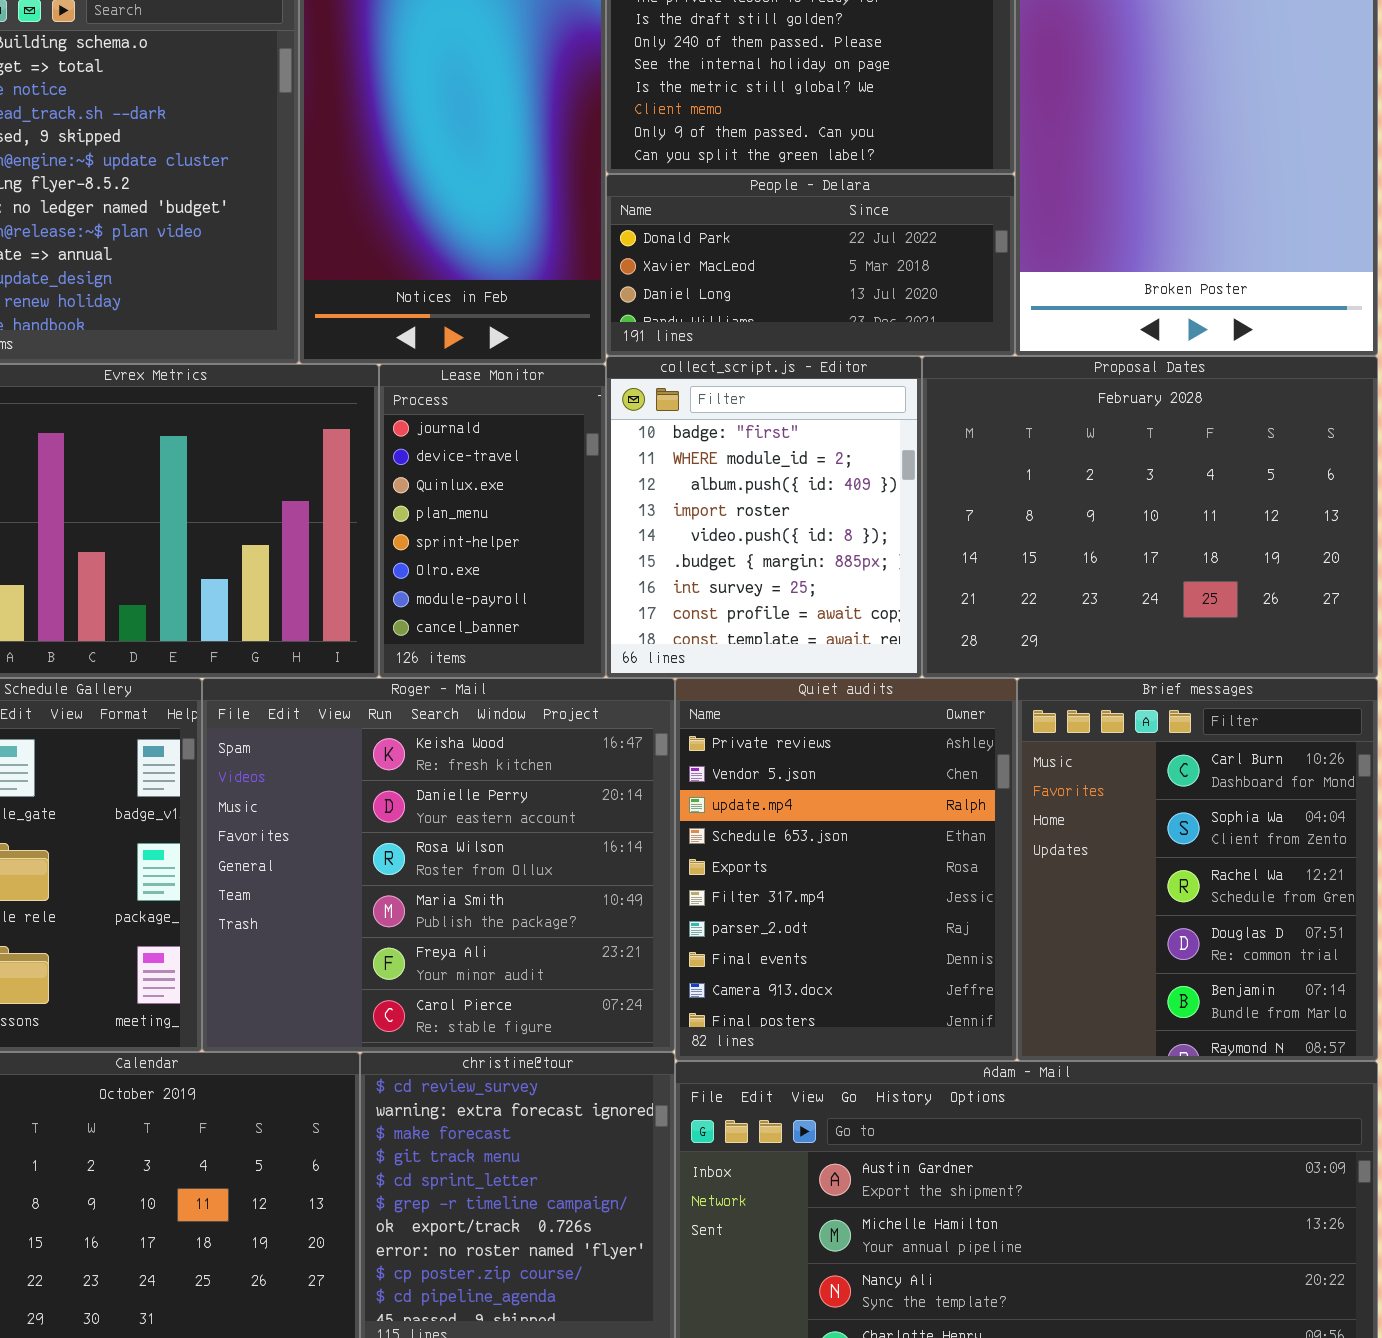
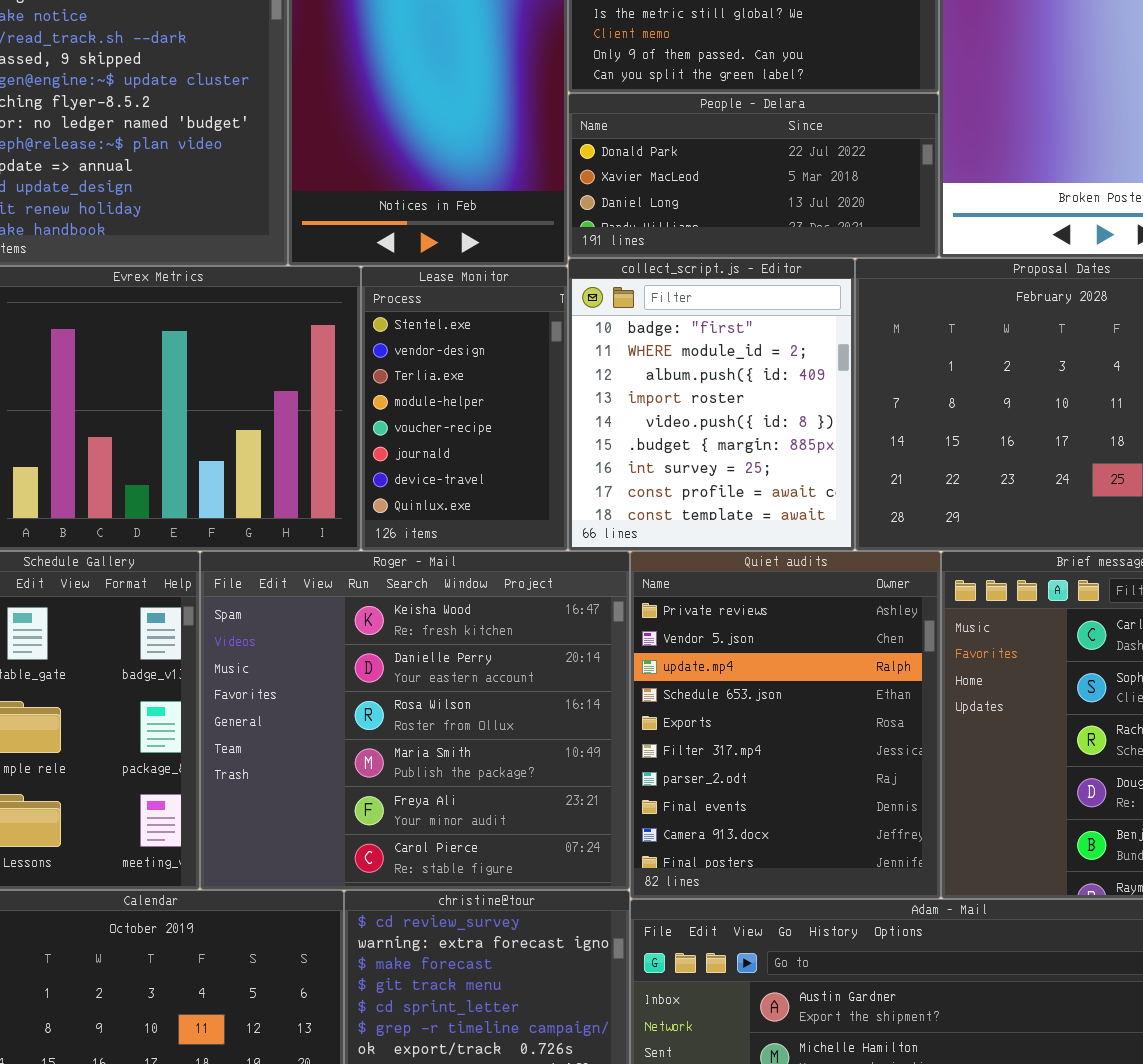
Lease Monitor: [379,364,606,678] -> [361,266,568,551], scrolled up 5 rows

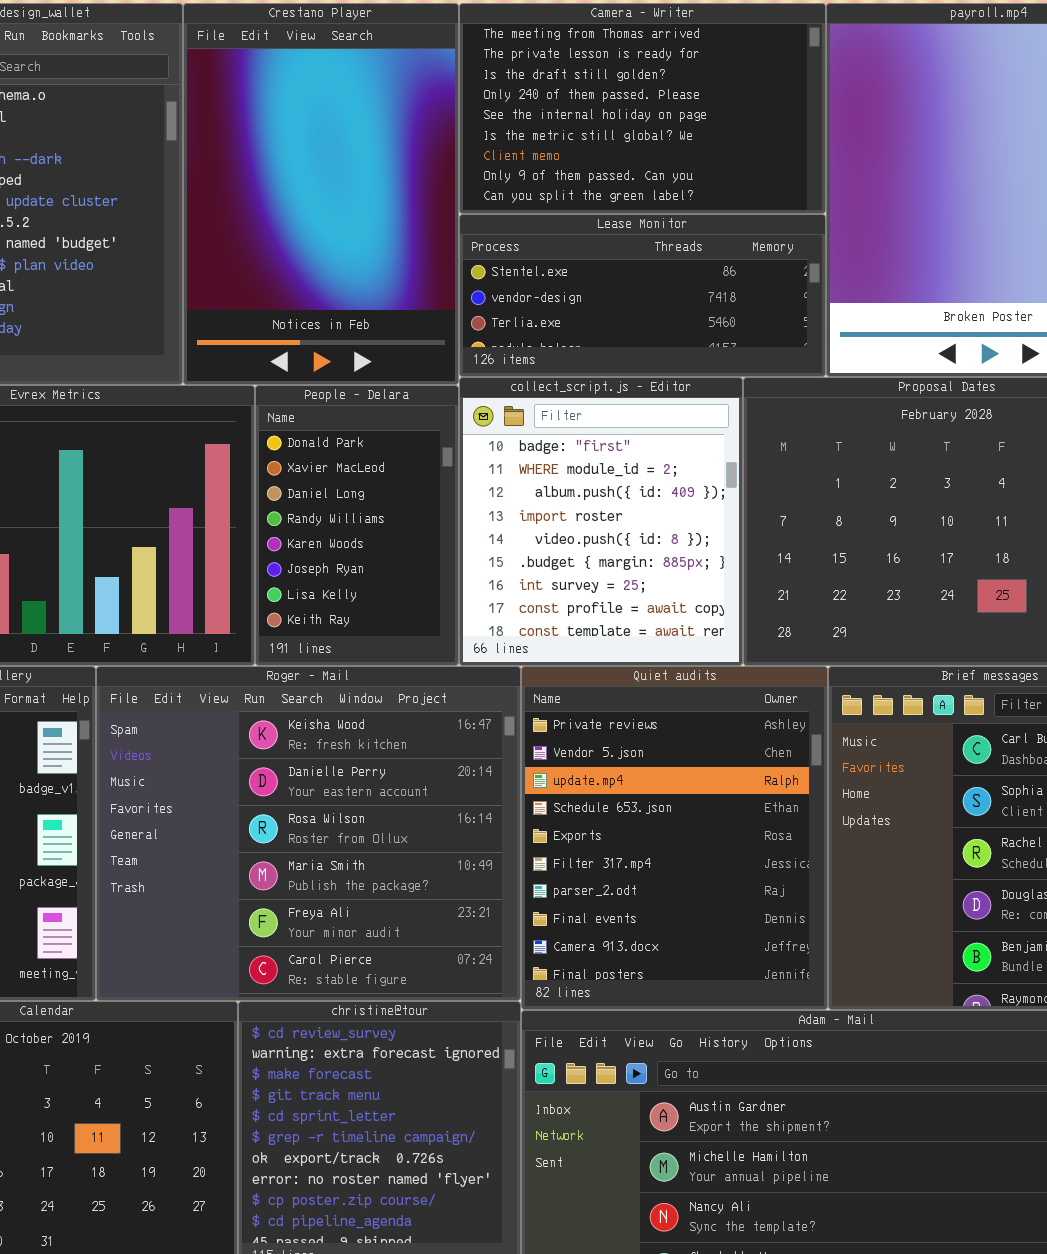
People - Delara: [568,93,939,258] -> [255,385,459,666], moved, resized
Lease Monitor: [361,266,568,551] -> [459,214,826,377], moved, resized

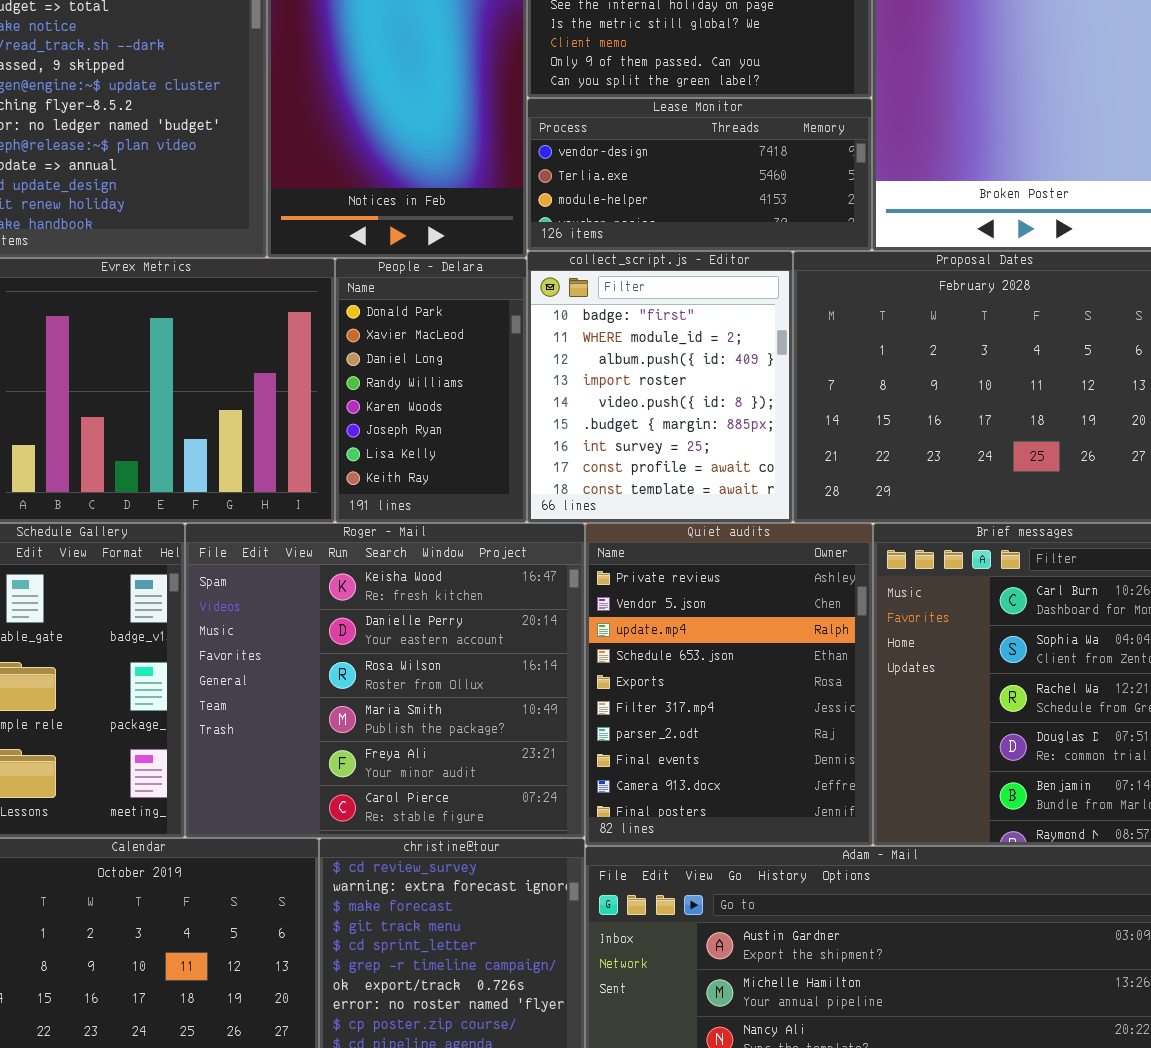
Lease Monitor: [459,214,826,377] -> [527,98,872,251], scrolled down 1 row

